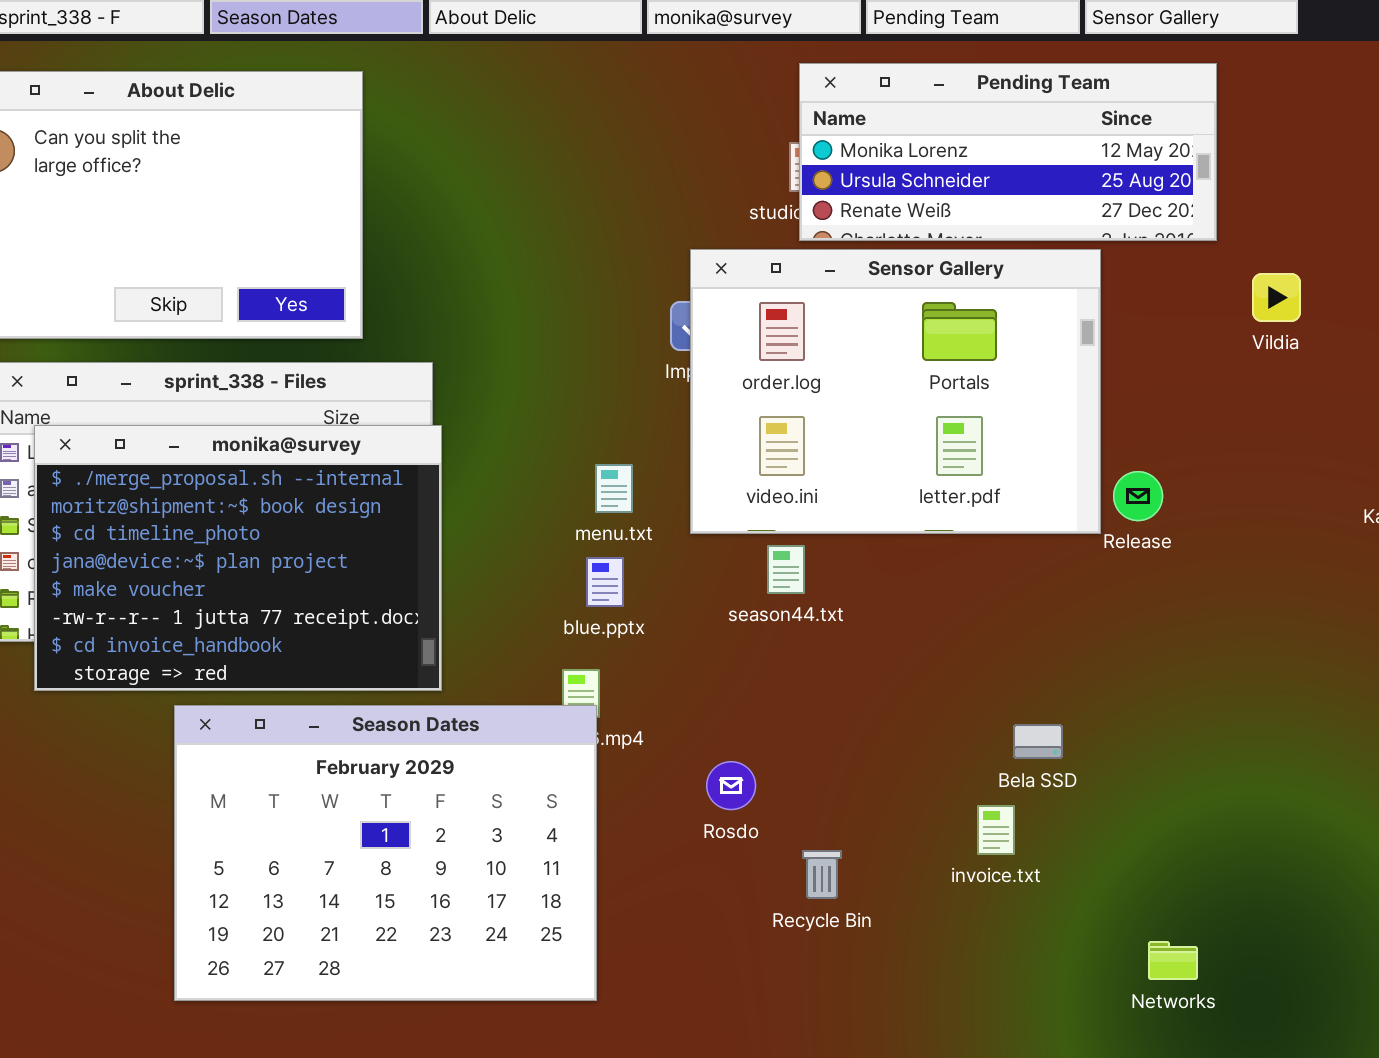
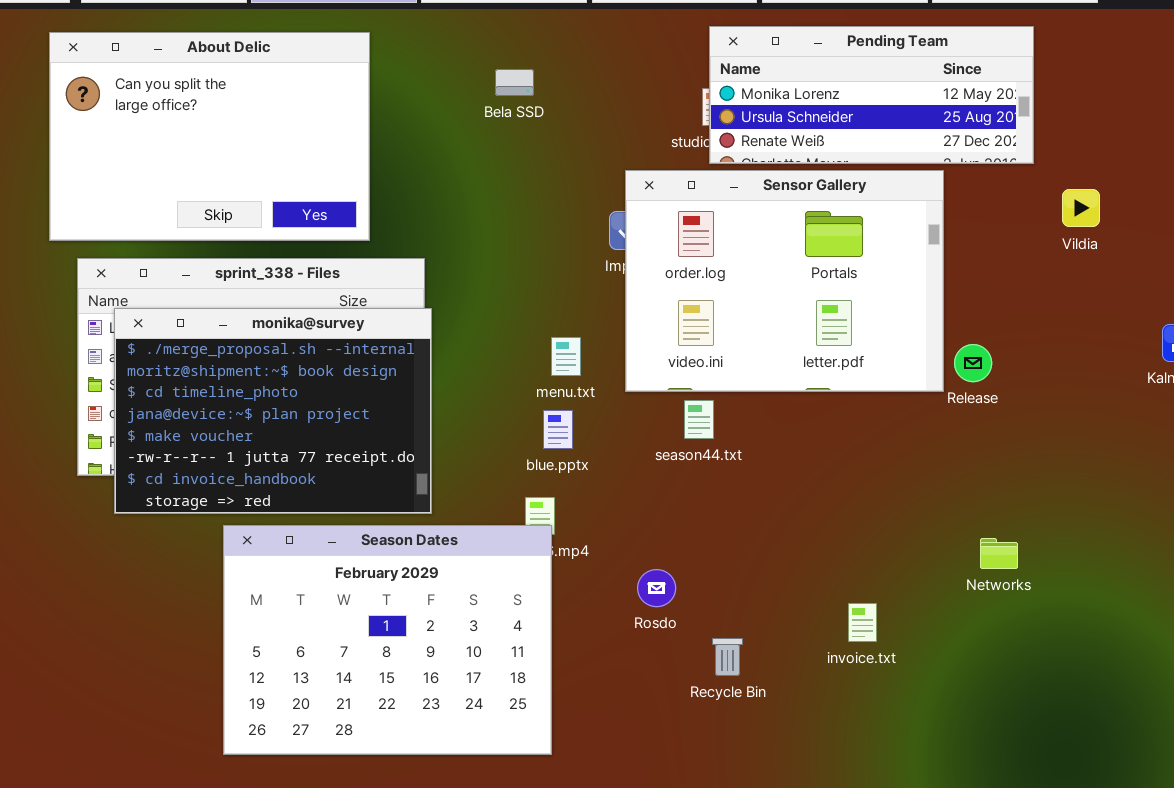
Bela SSD: [1013,724,1063,759] -> [495,69,534,96], moved
Networks: [1148,941,1198,980] -> [980,538,1018,569], moved

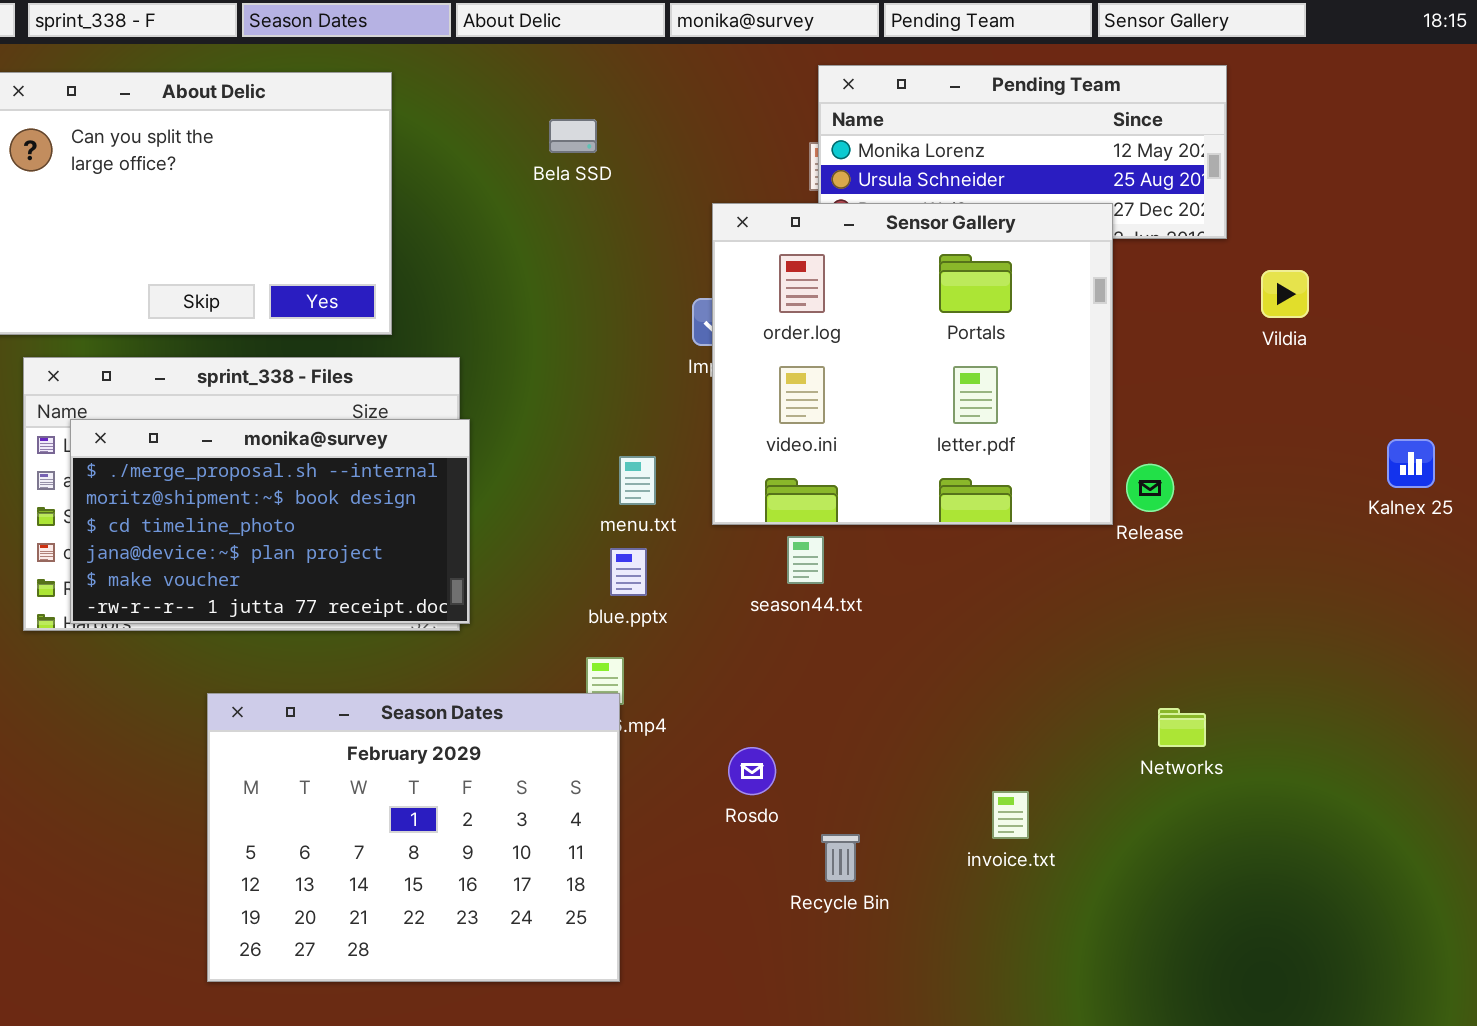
Sensor Gallery: [625,170,944,392] -> [712,203,1113,525], resized
monika@survey: [114,308,432,514] -> [70,419,470,624], resized

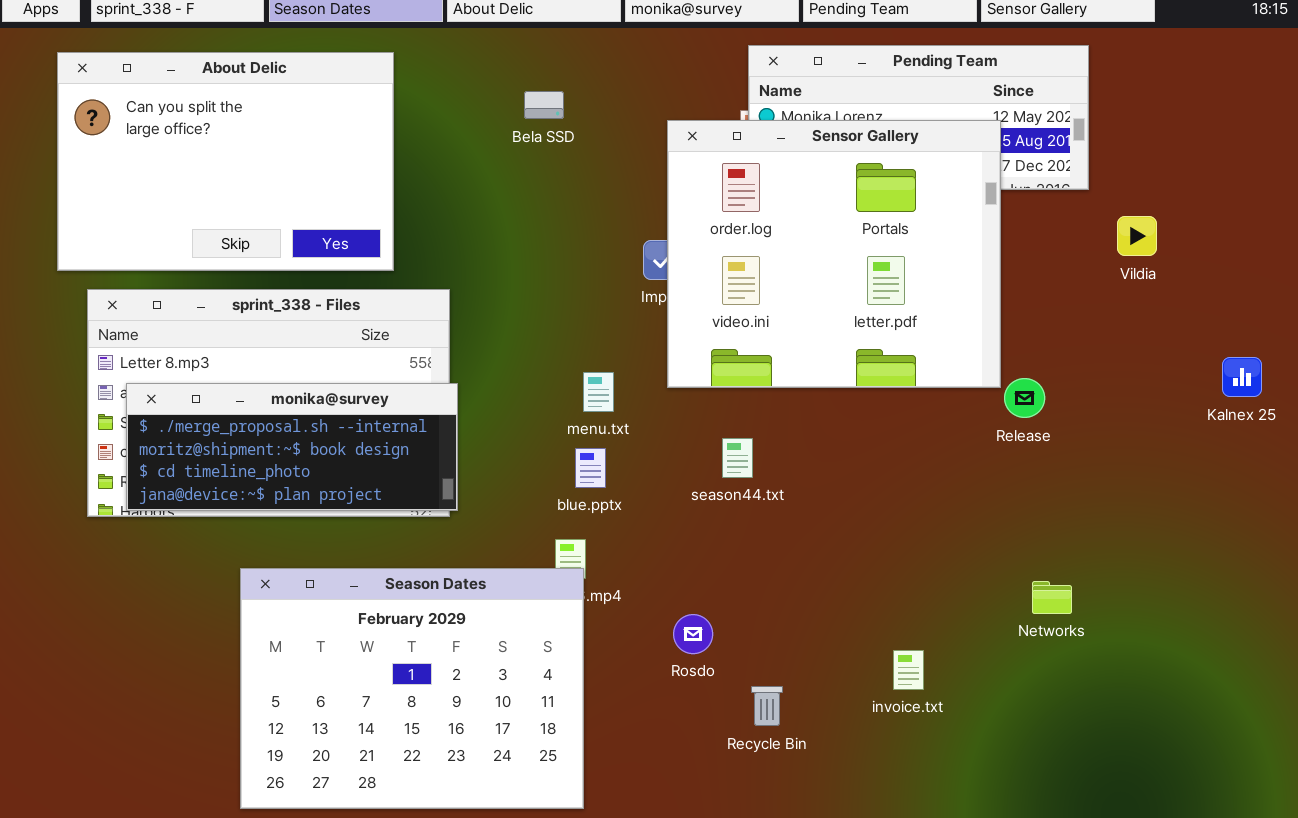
Sensor Gallery: [712,203,1113,525] -> [667,120,1001,388], moved
monika@survey: [70,419,470,624] -> [126,383,458,511], resized

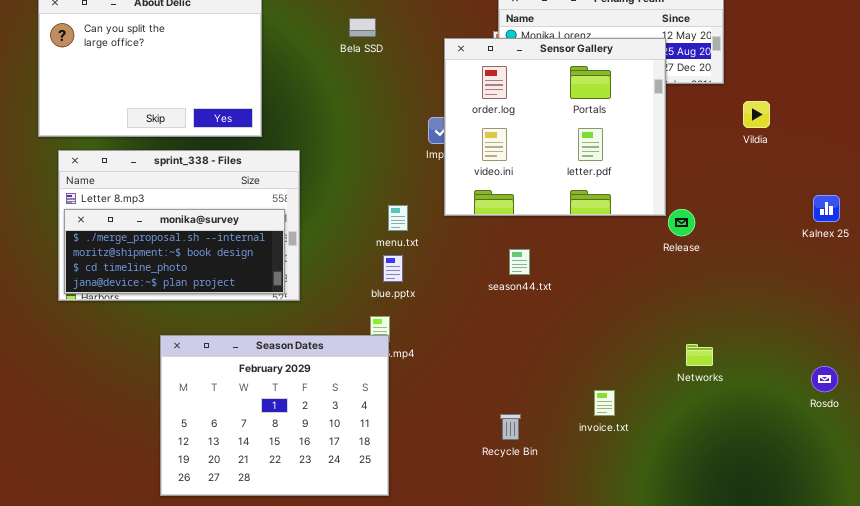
monika@survey: [126,383,458,511] -> [64,209,285,294], moved
season44.txt: [722,438,753,478] -> [509,249,530,275], moved
Rosdo: [673,614,713,654] -> [811,366,838,392], moved

